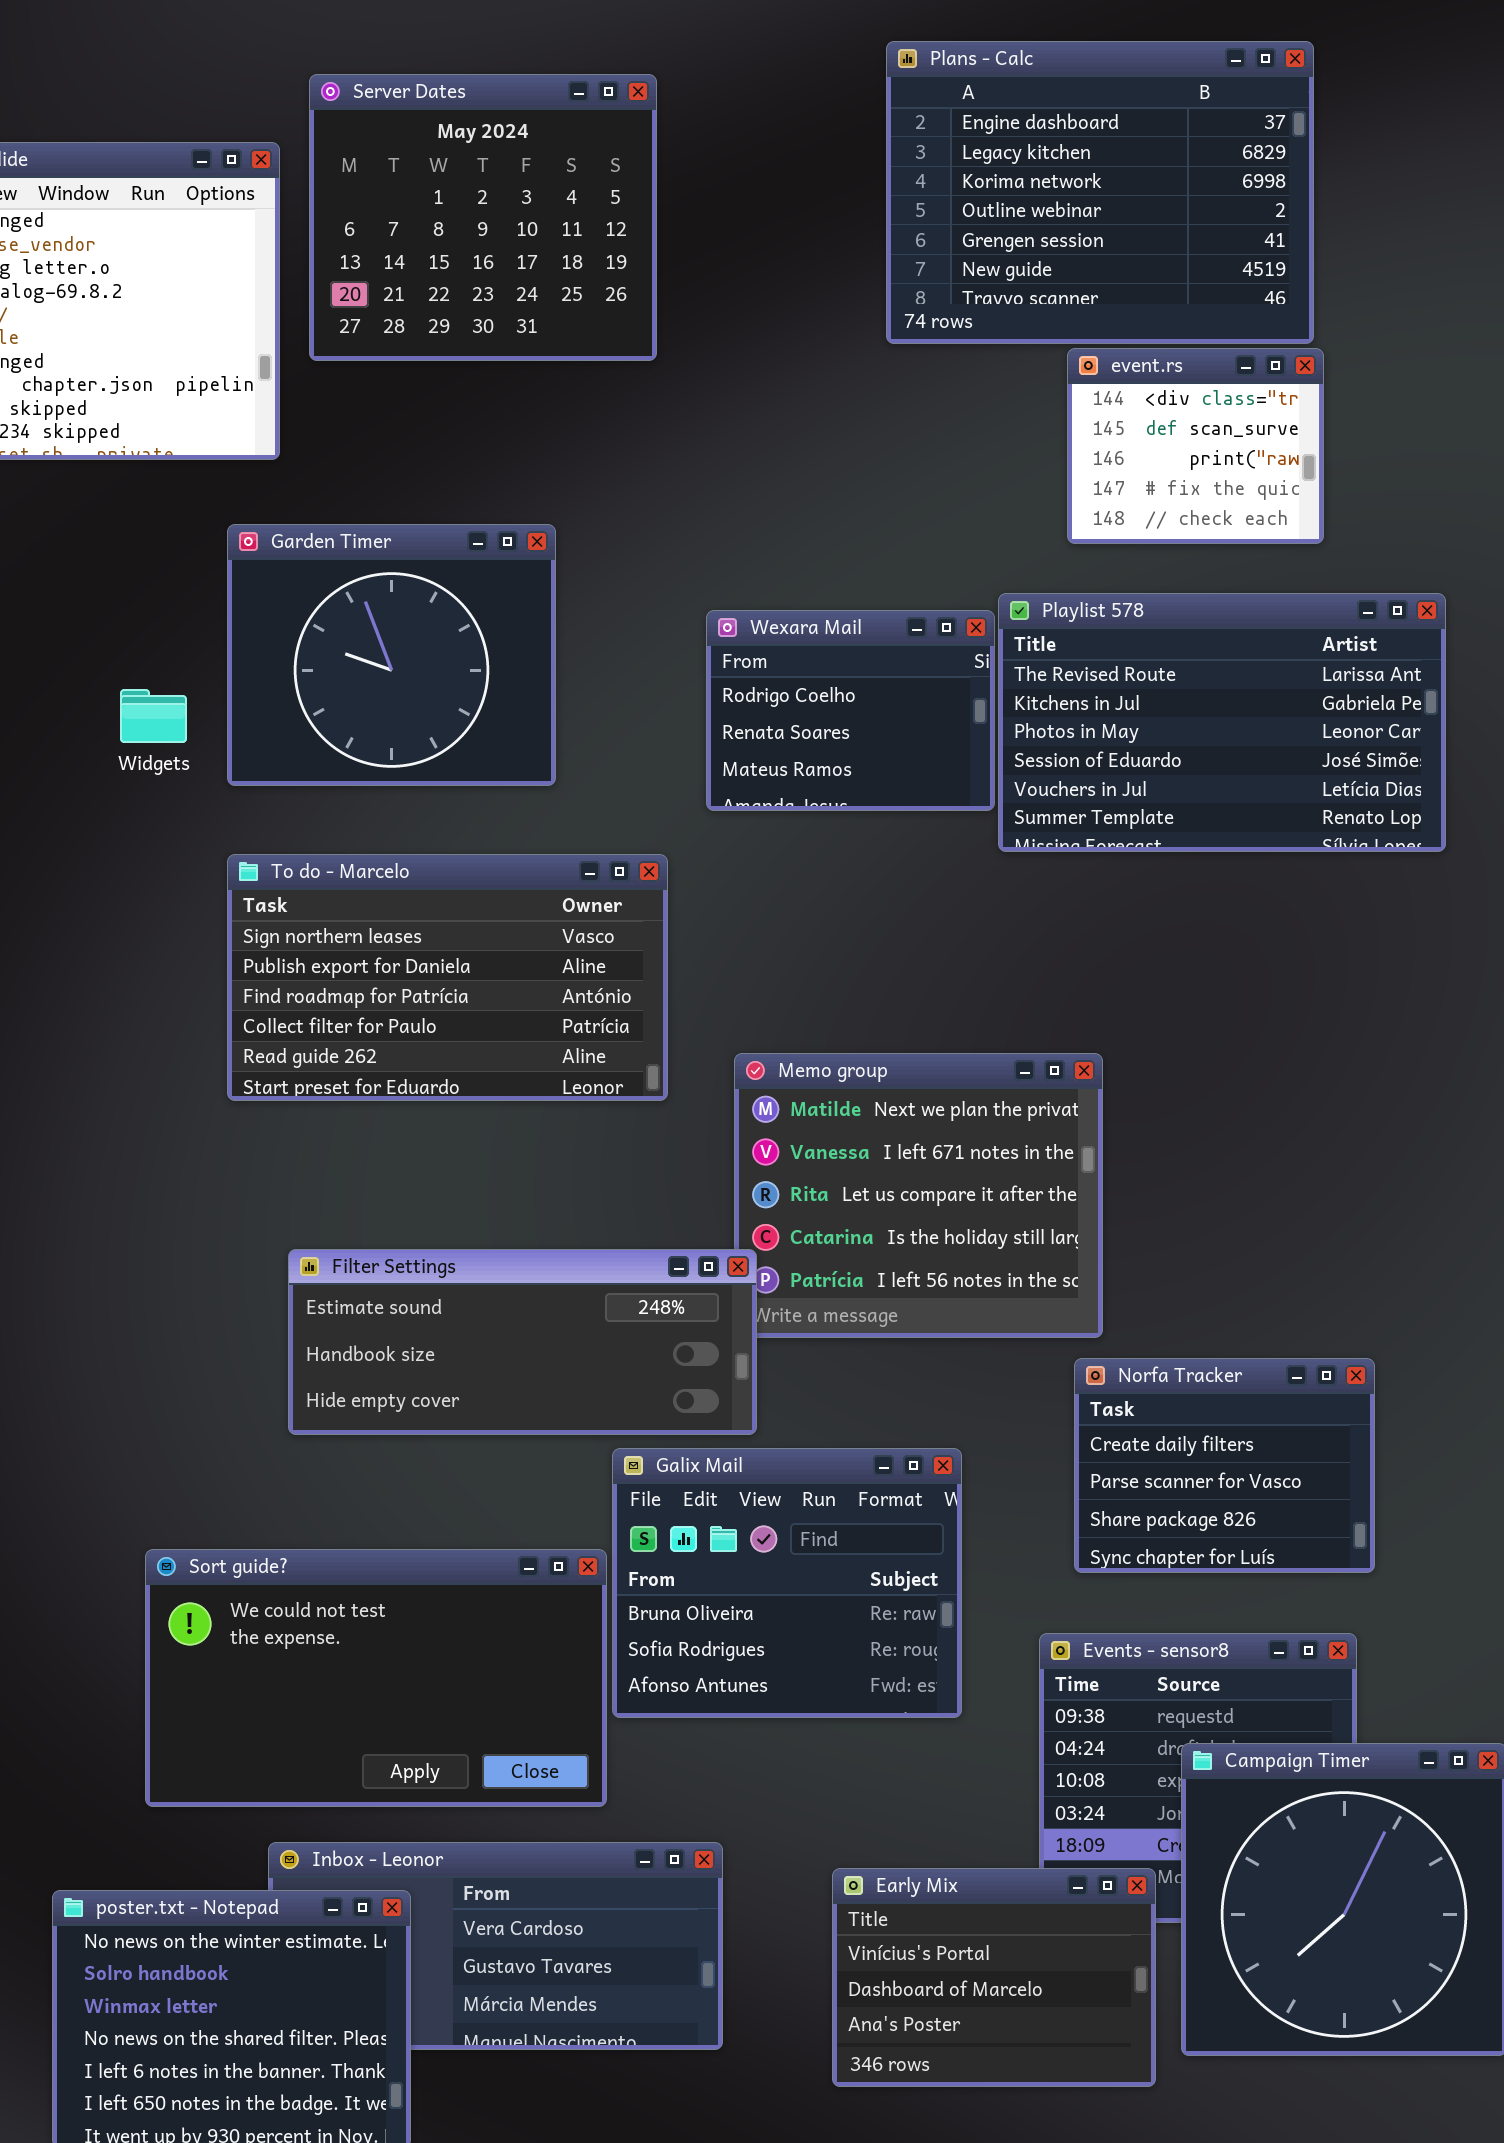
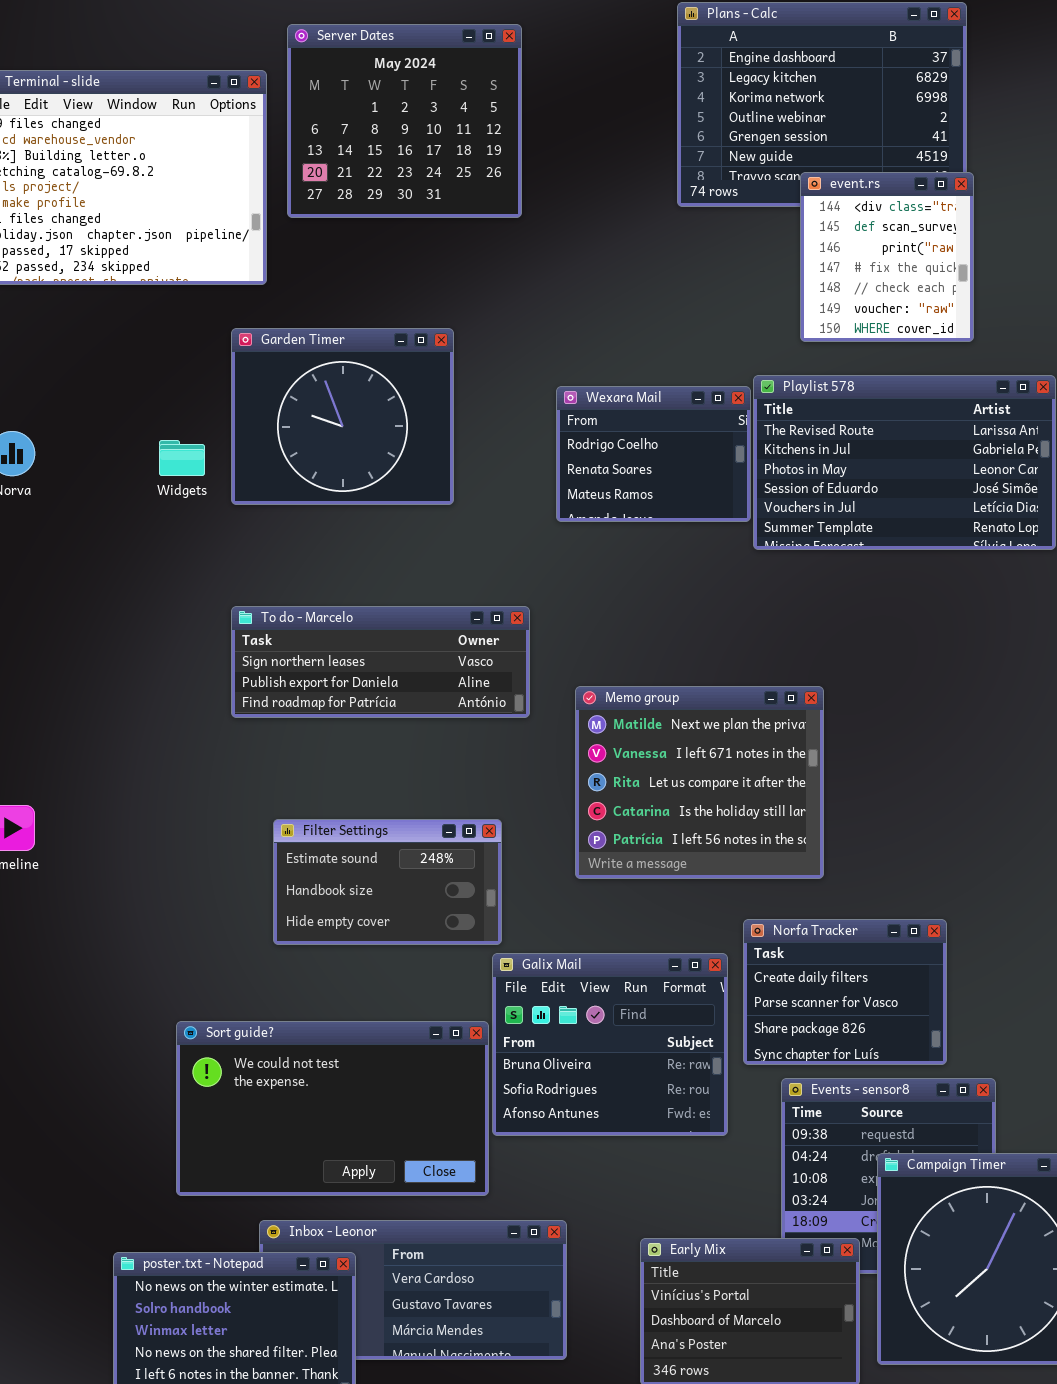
event.rs: [1067,348,1324,544] -> [800,172,974,342], resized
To do - Marcelo: [227,854,668,1101] -> [231,606,530,718], resized
Filter Settings: [288,1249,757,1435] -> [273,819,502,945], resized
Norfa Tracker: [1074,1358,1375,1573] -> [743,919,947,1065], moved

